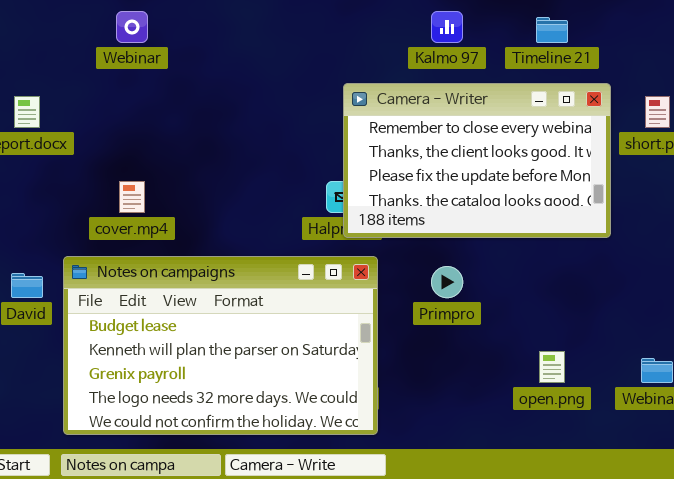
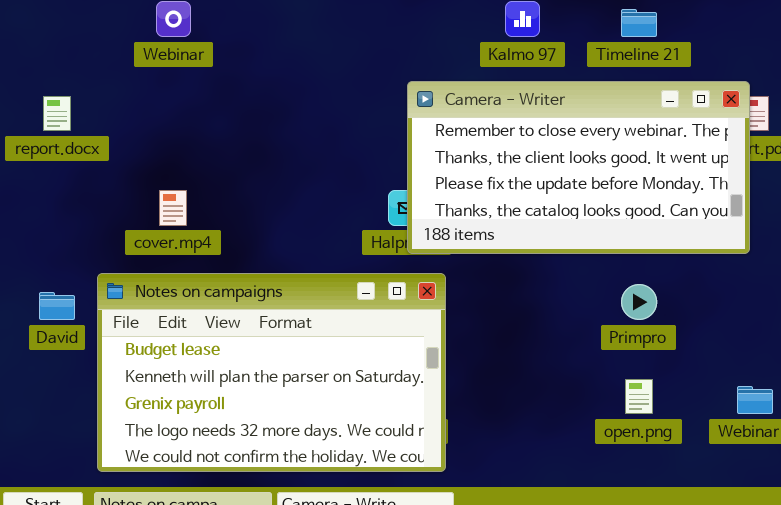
Camera - Writer: [343,83,611,238] -> [407,81,750,254], resized
Primpro: [431,266,463,298] -> [621,284,657,320], moved

